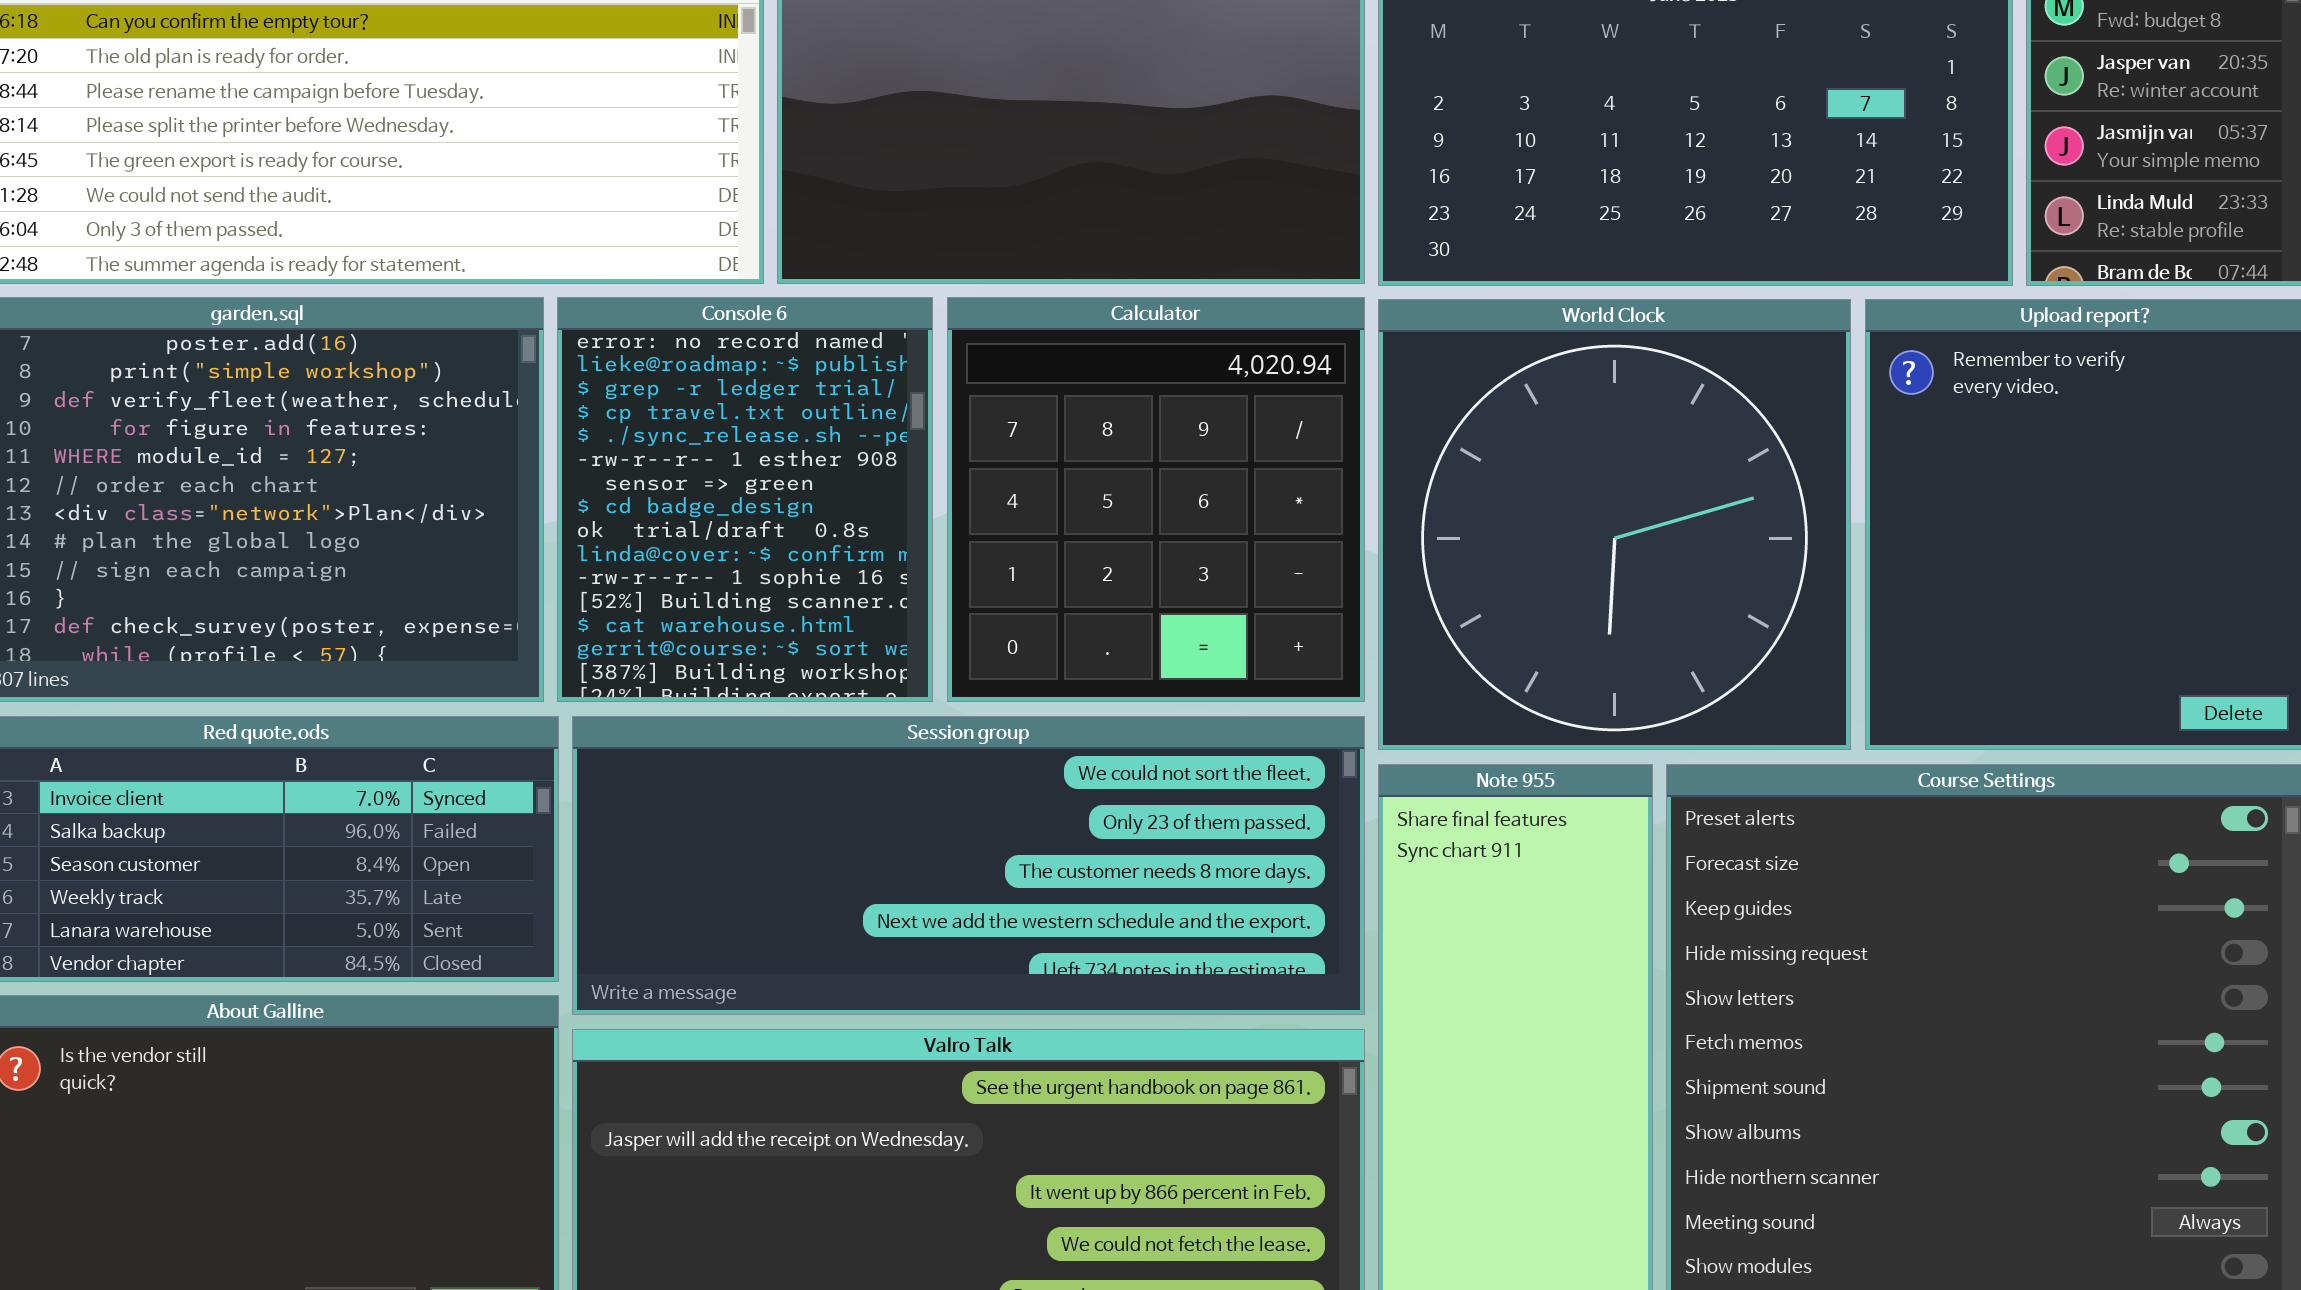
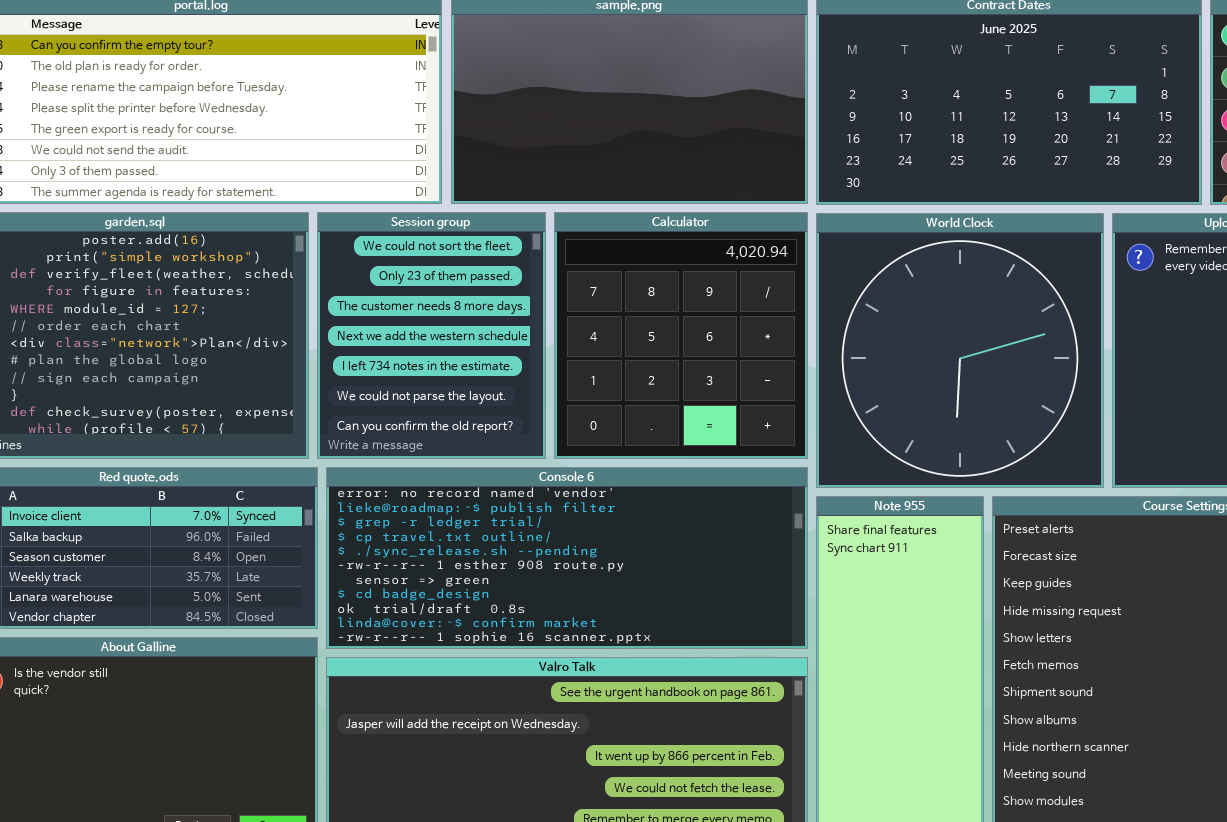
Console 6: [557,297,933,702] -> [326,467,808,649], moved, resized
Session group: [572,716,1365,1015] -> [317,212,546,459], moved, resized

